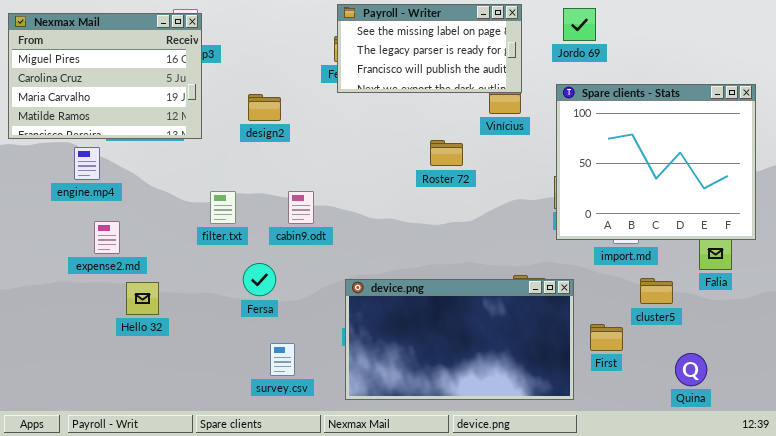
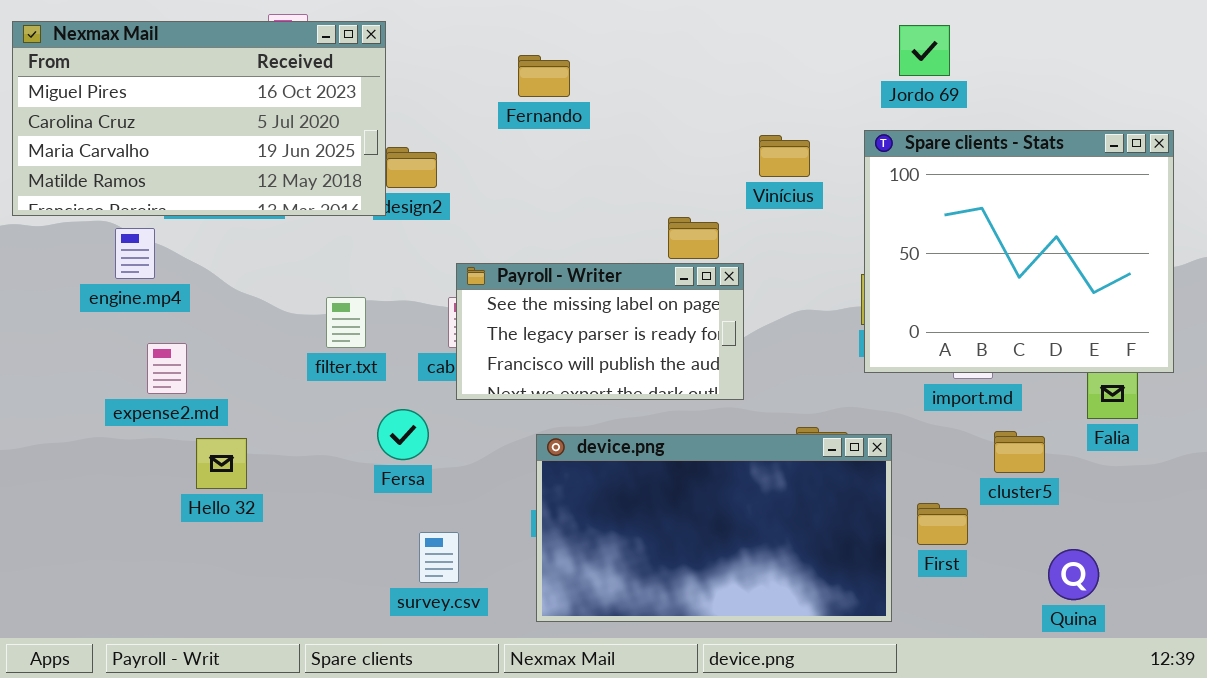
Payroll - Writer: [337,4,522,93] -> [456,263,744,400], moved
Jordo 69: [563,8,596,41] -> [899,25,950,76], moved
Nexmax Mail: [8,13,202,139] -> [12,21,386,216], resized

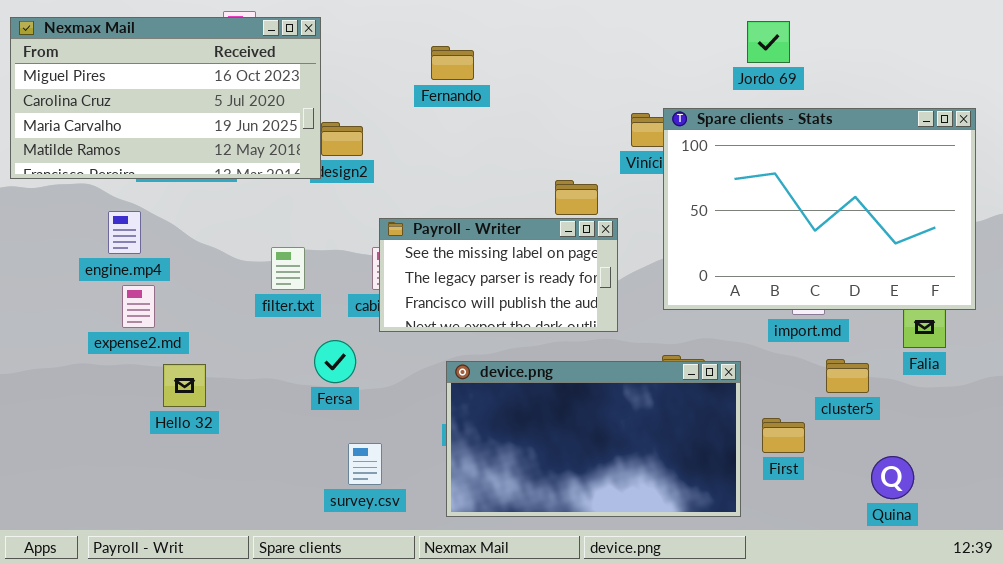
Spare clients - Stats: [864,130,1174,373] -> [663,108,976,310], resized
engine.mp4: [115,228,155,279] -> [108,211,141,254], moved

